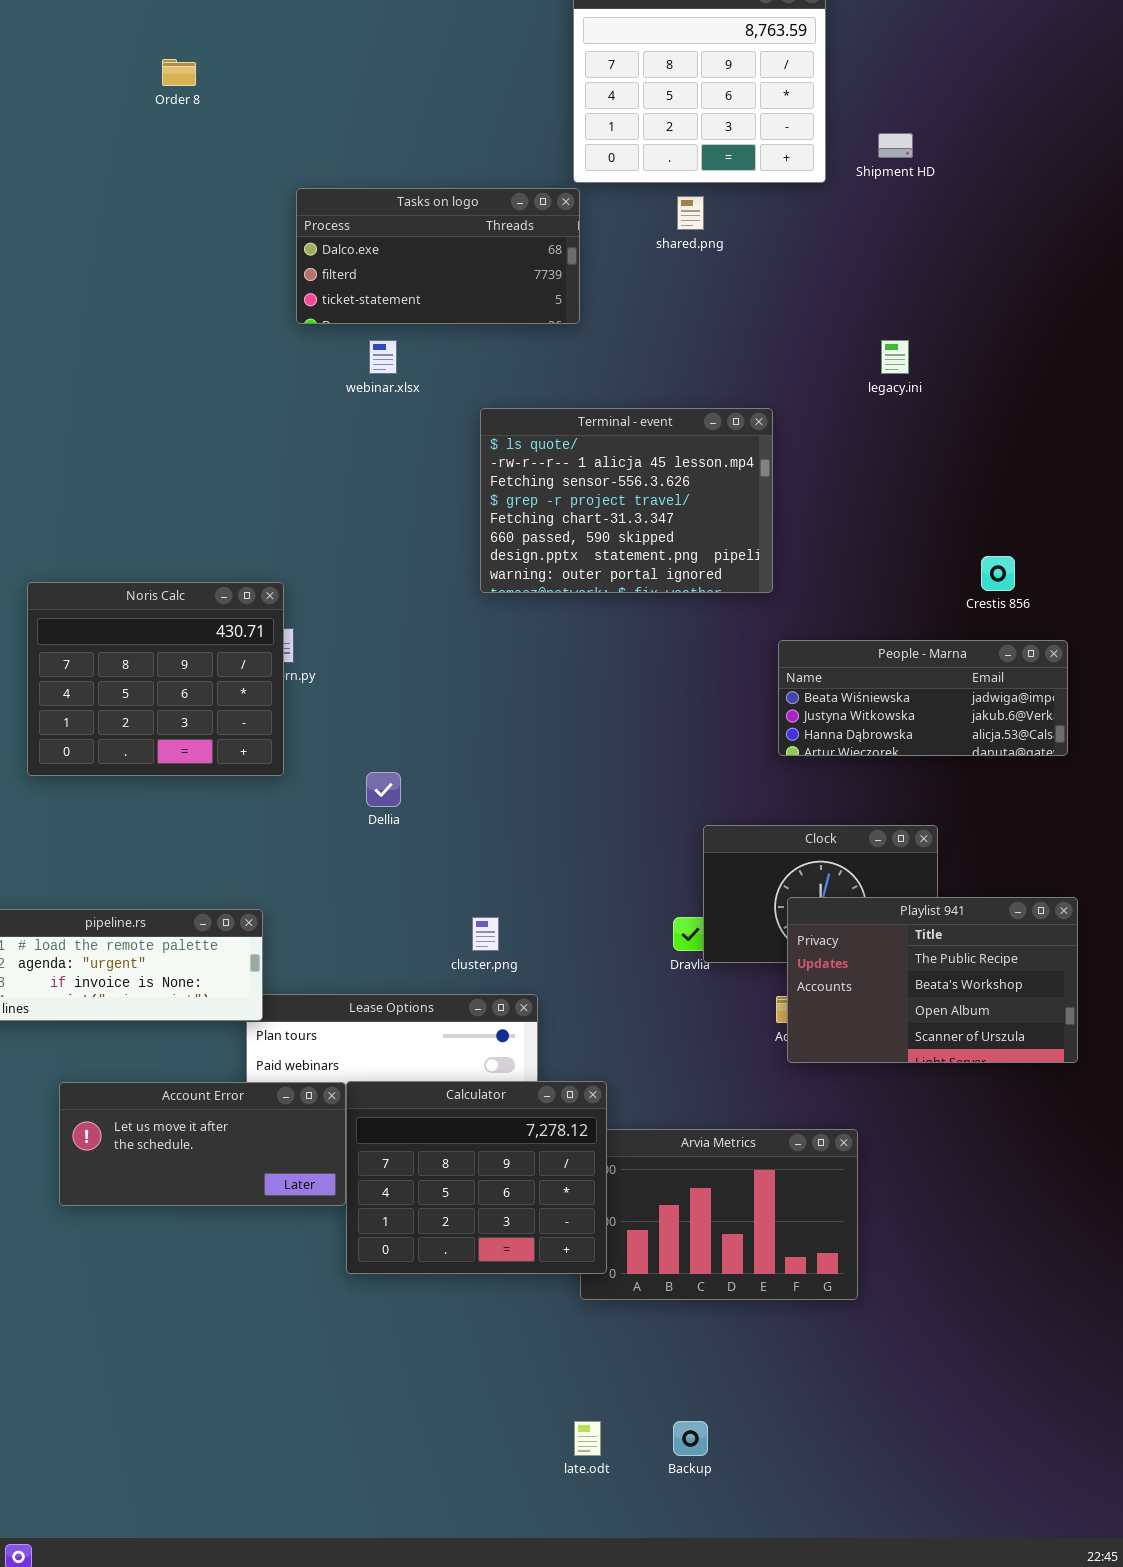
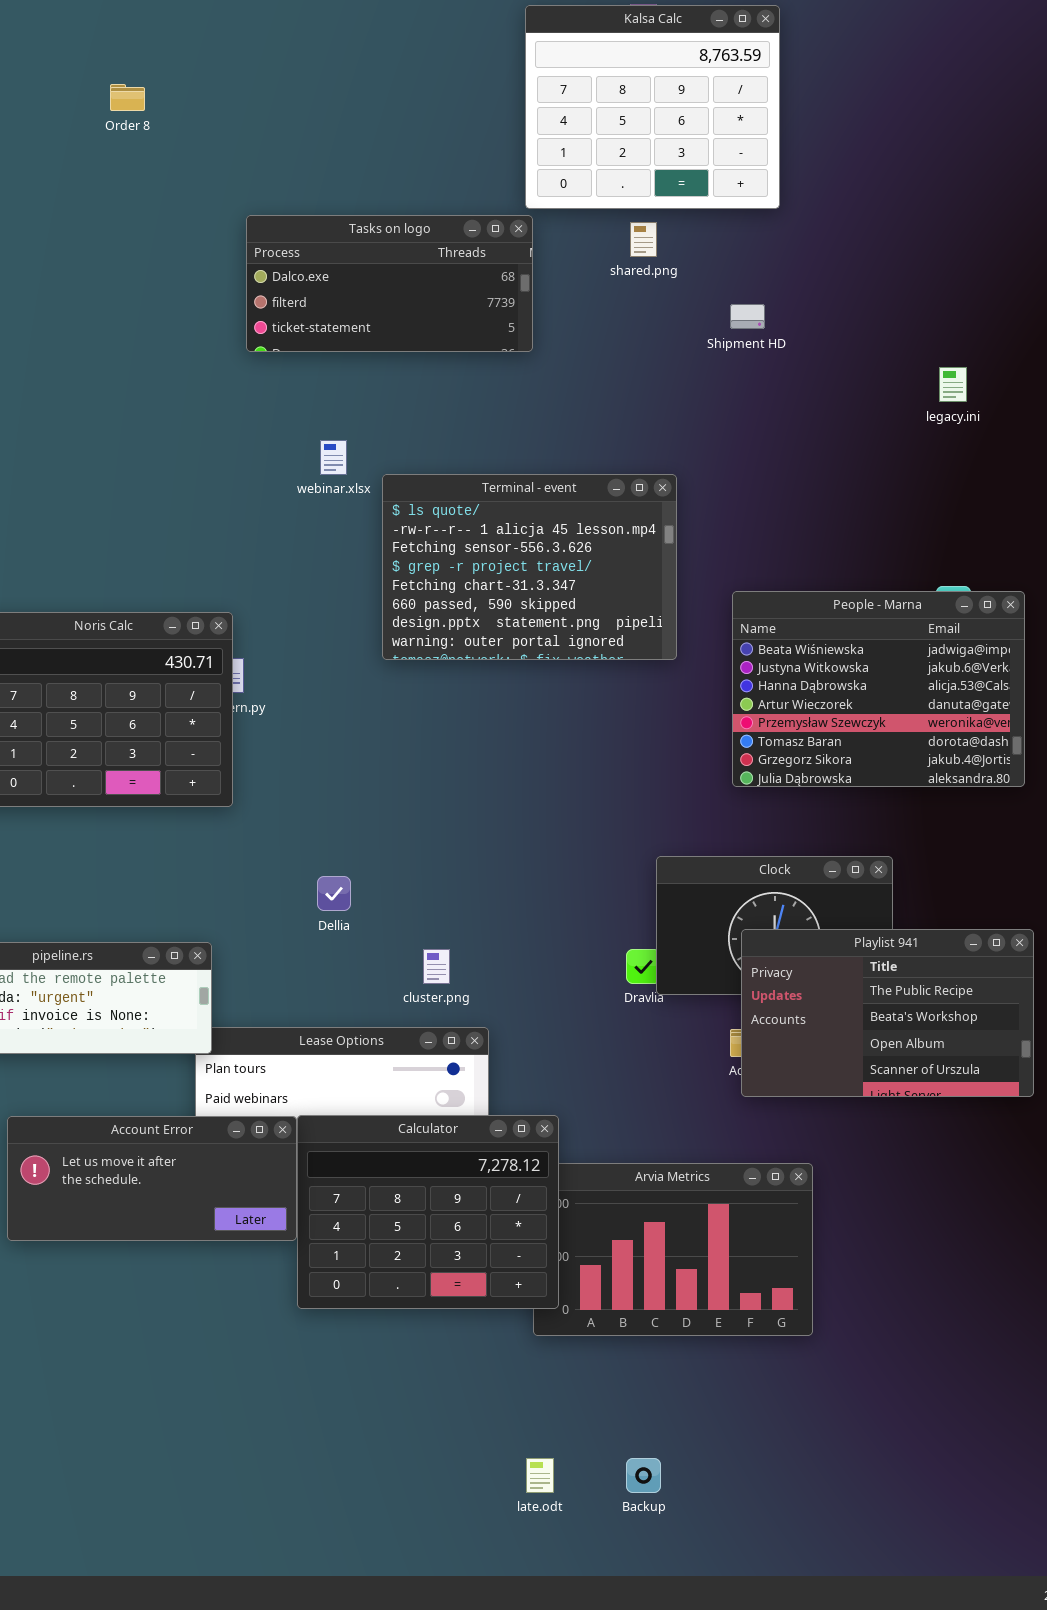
Shipment HD: [878,133,913,158] -> [730,304,765,329], moved
webinar.xlsx: [369,340,397,374] -> [320,440,347,475], moved
legacy.ini: [881,340,909,374] -> [939,367,967,402], moved
Terminal - event: [480,408,773,593] -> [382,474,677,660], moved
People - Marna: [778,640,1068,756] -> [732,591,1025,787], resized
Dellia: [366,772,401,807] -> [317,876,351,911], moved

